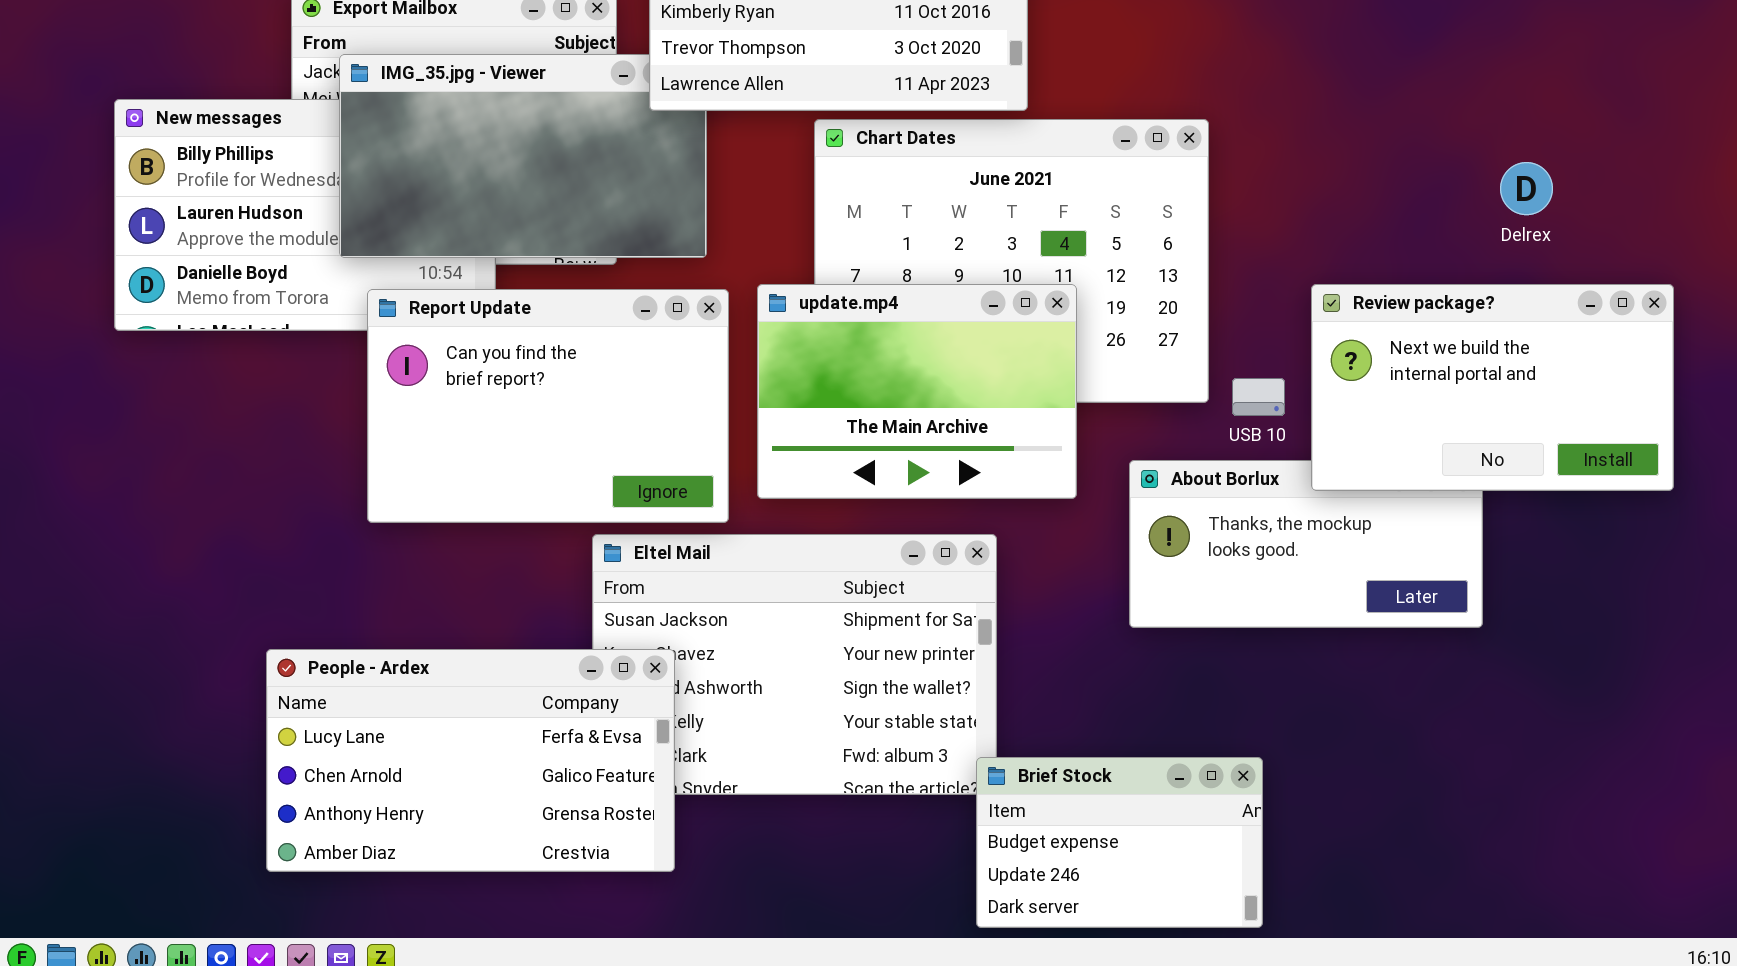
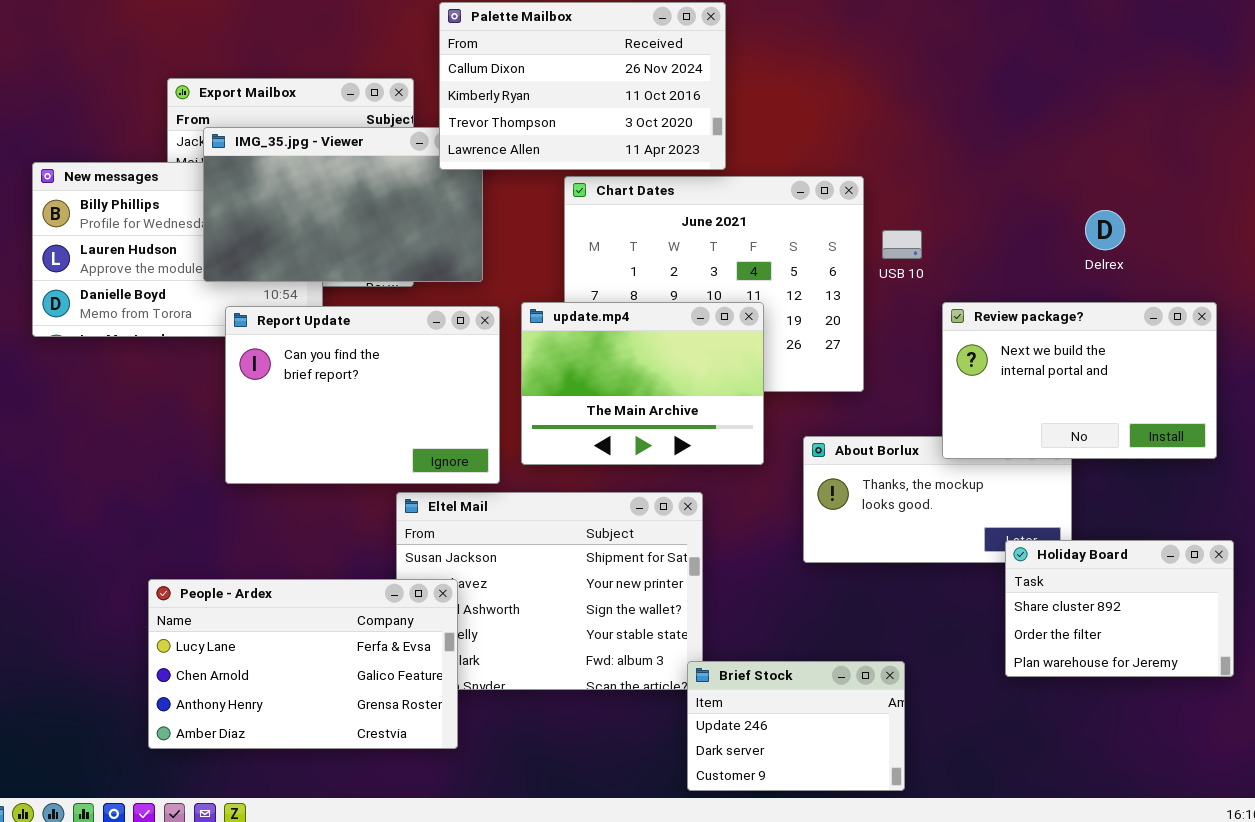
USB 10: [1232,378,1285,416] -> [882,230,922,259], moved
Holiday Board: none -> [1005,540,1234,677], opened
Brief Stock: [976,757,1263,928] -> [687,661,905,791], scrolled down 1 row

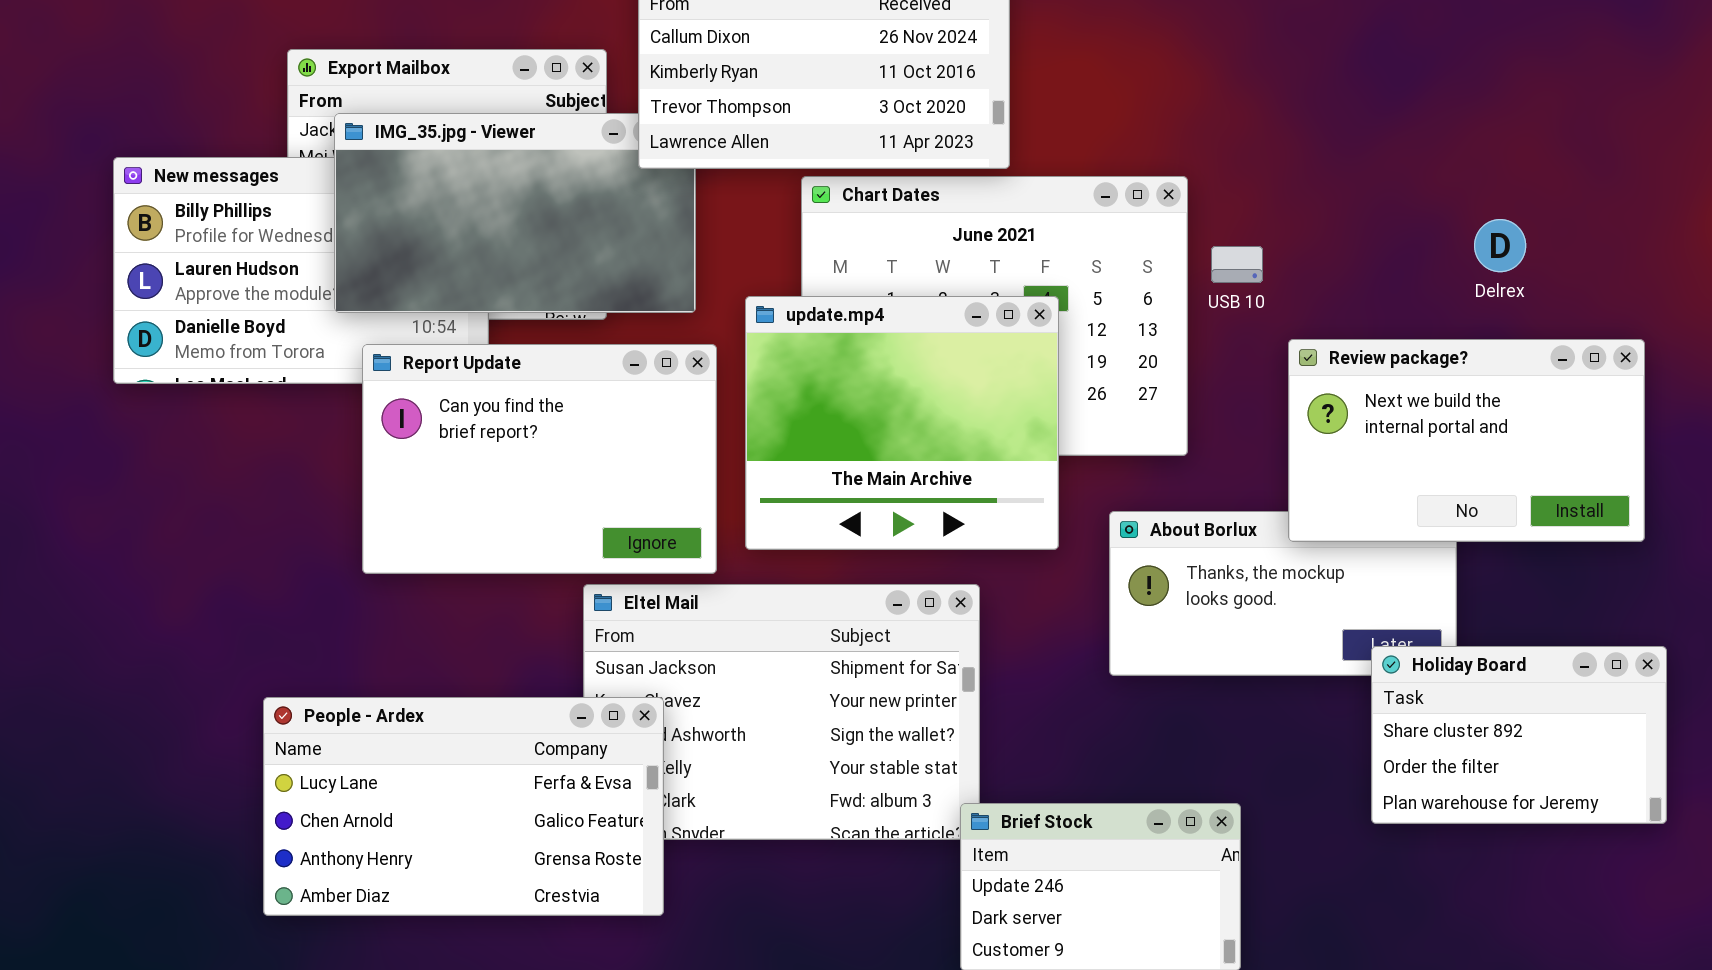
update.mp4: [521,302,764,465] -> [745,296,1059,550], resized

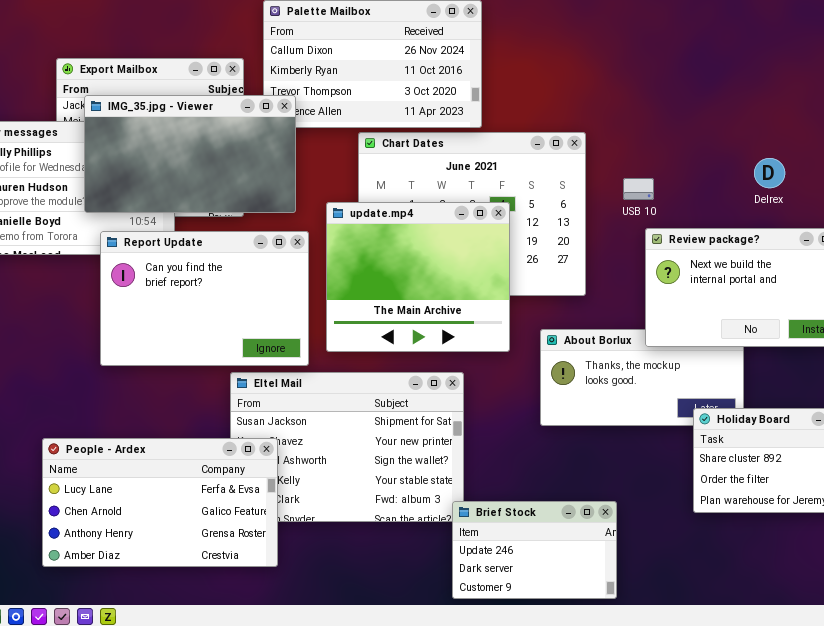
IMG_35.jpg - Viewer: [334,113,696,313] -> [84,95,296,213], raised
USB 10: [1211,246,1263,283] -> [623,178,654,200], moved

